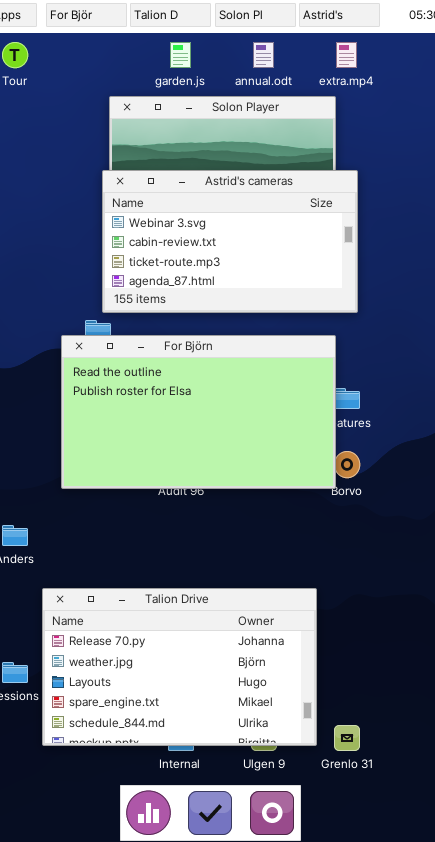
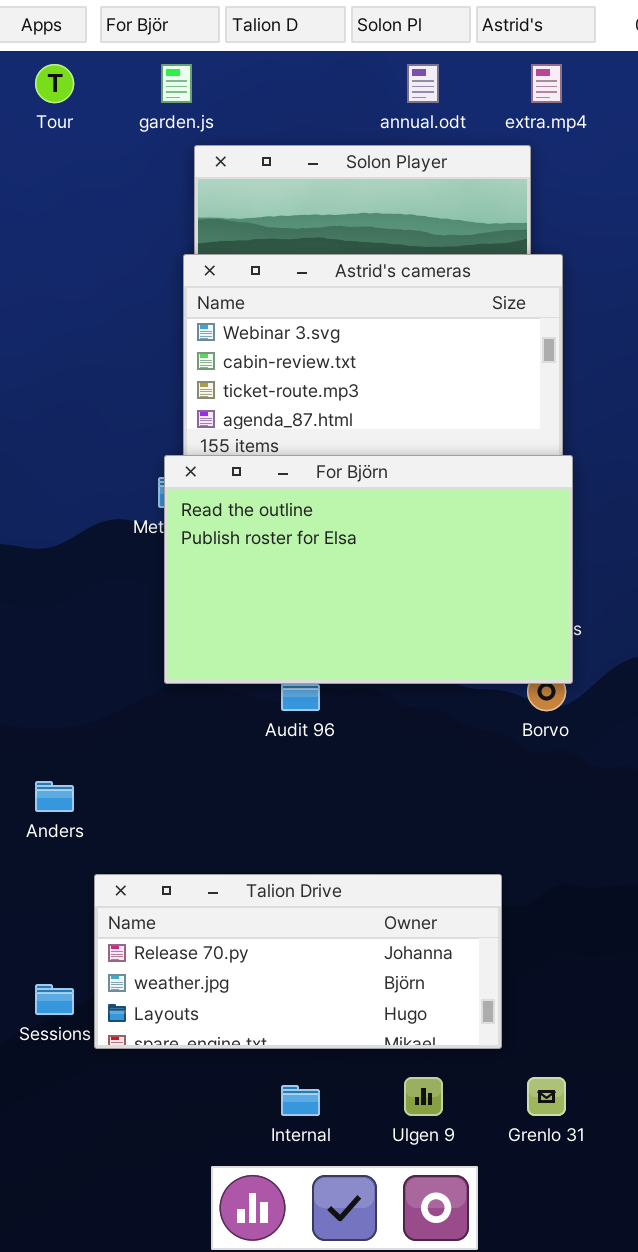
garden.js: [170,42,191,68] -> [161,64,192,103], moved
For Björn: [61,335,336,489] -> [164,455,573,684], moved
Talion Drive: [42,588,317,746] -> [94,874,502,1049], resized

